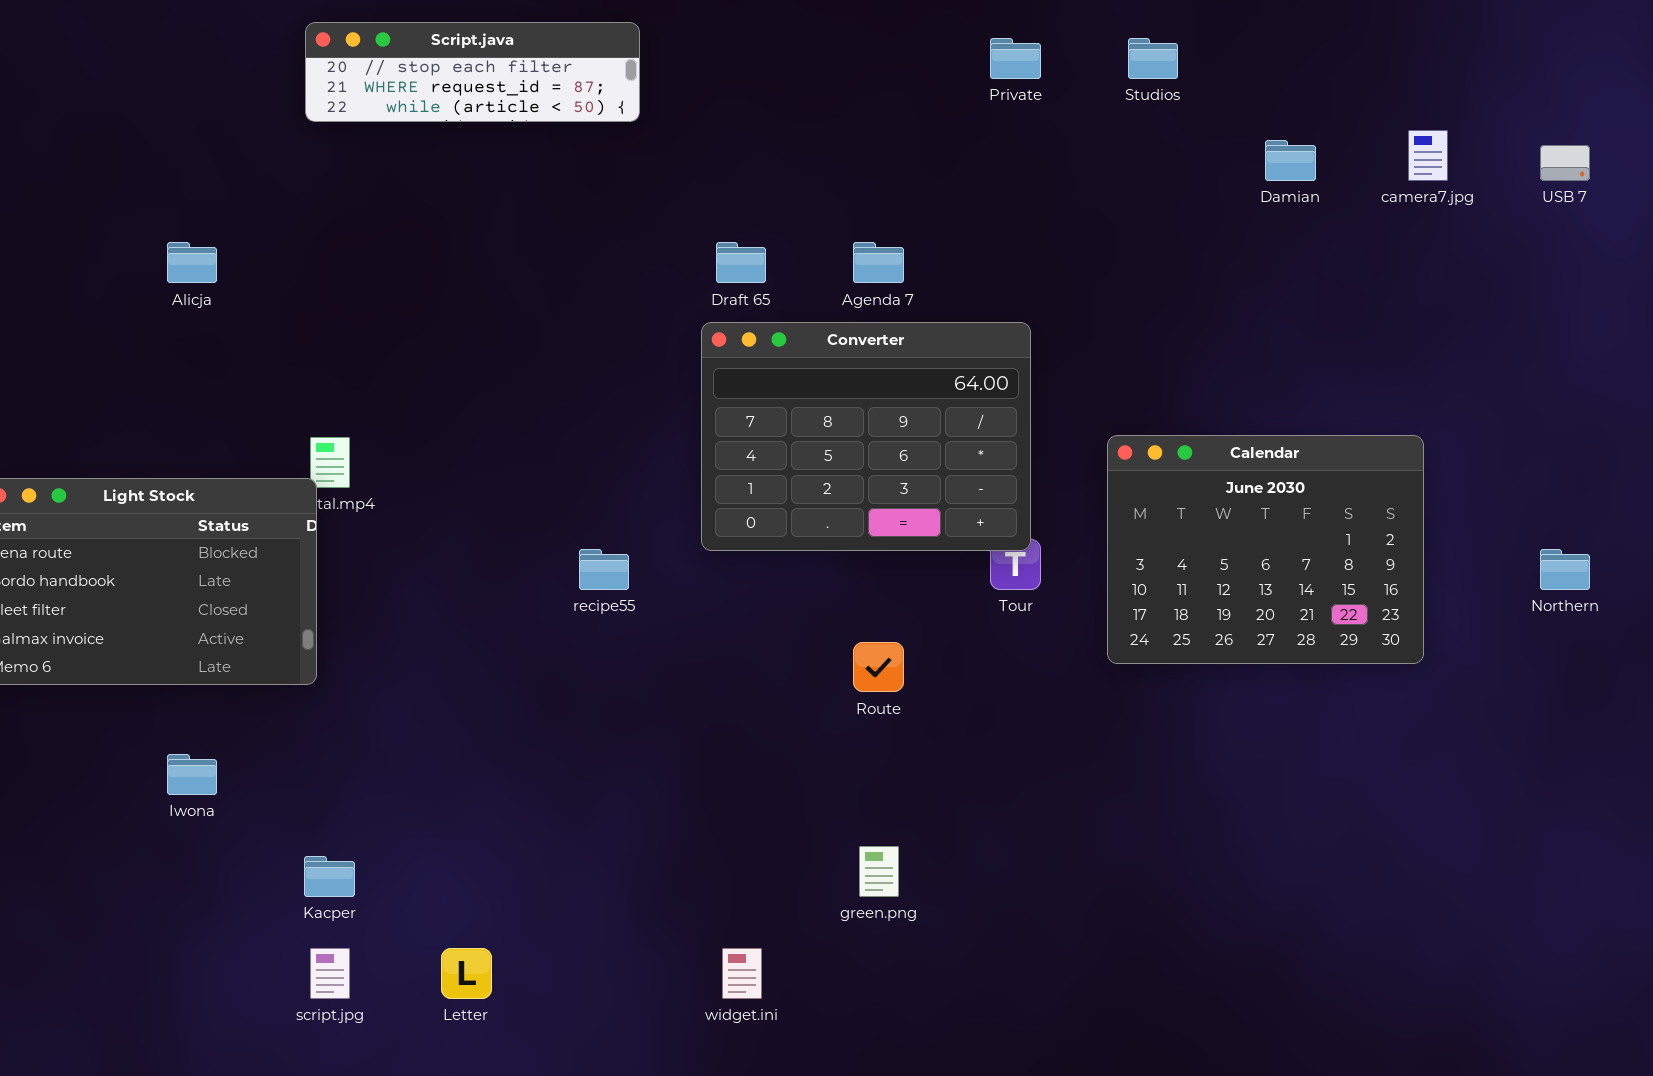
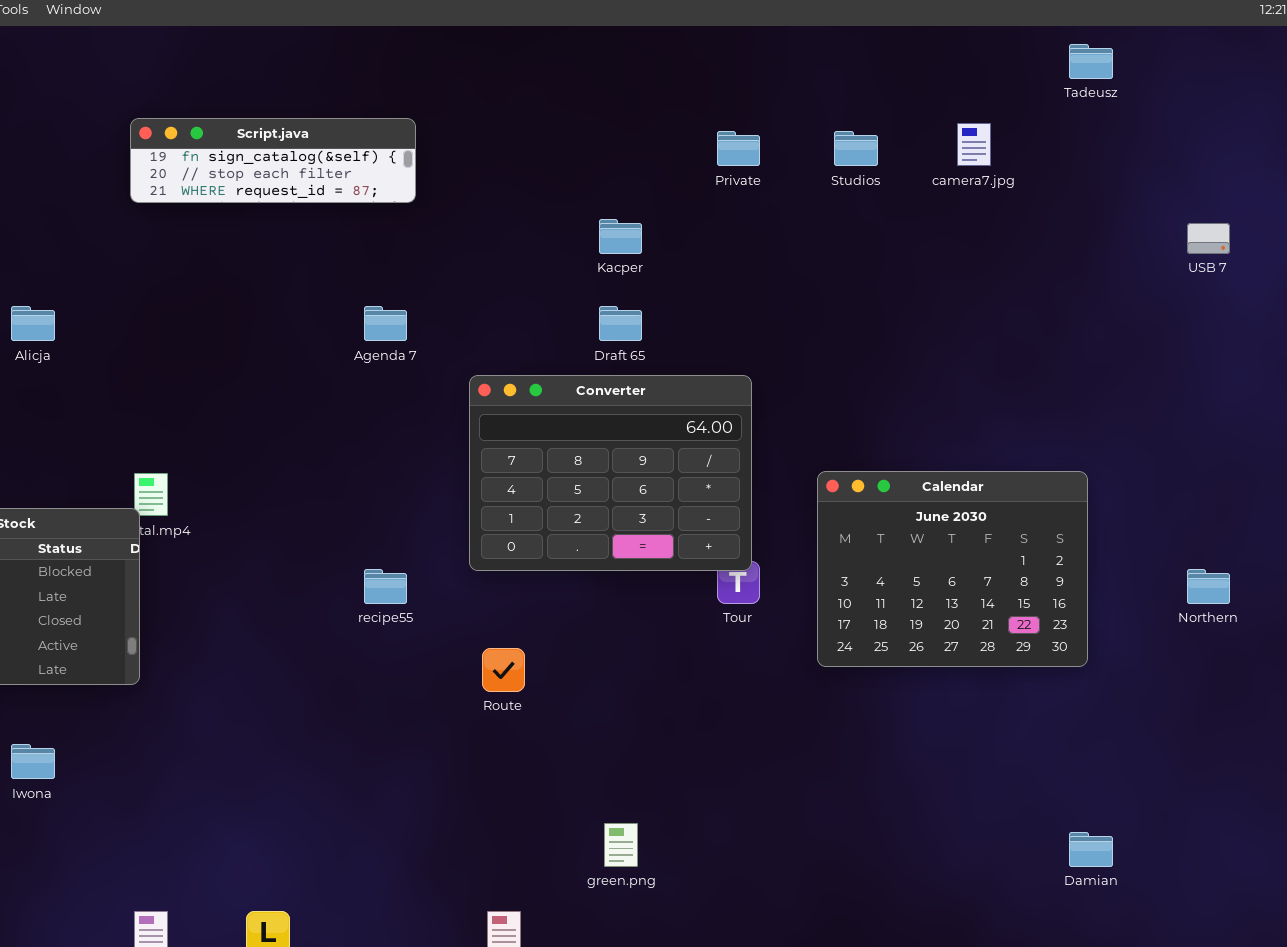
Script.java: [305,22,640,122] -> [130,118,416,203], scrolled up 1 row
camera7.jpg: [1408,130,1448,181] -> [957,123,991,166], moved
Damian: [1265,140,1316,181] -> [1069,832,1113,867], moved
Draft 65: [716,242,766,283] -> [599,306,642,341], moved
Agenda 7: [853,242,904,283] -> [364,306,407,341], moved
Route: [853,642,904,692] -> [482,648,525,692], moved
Kacper: [304,856,355,897] -> [599,219,642,254], moved

